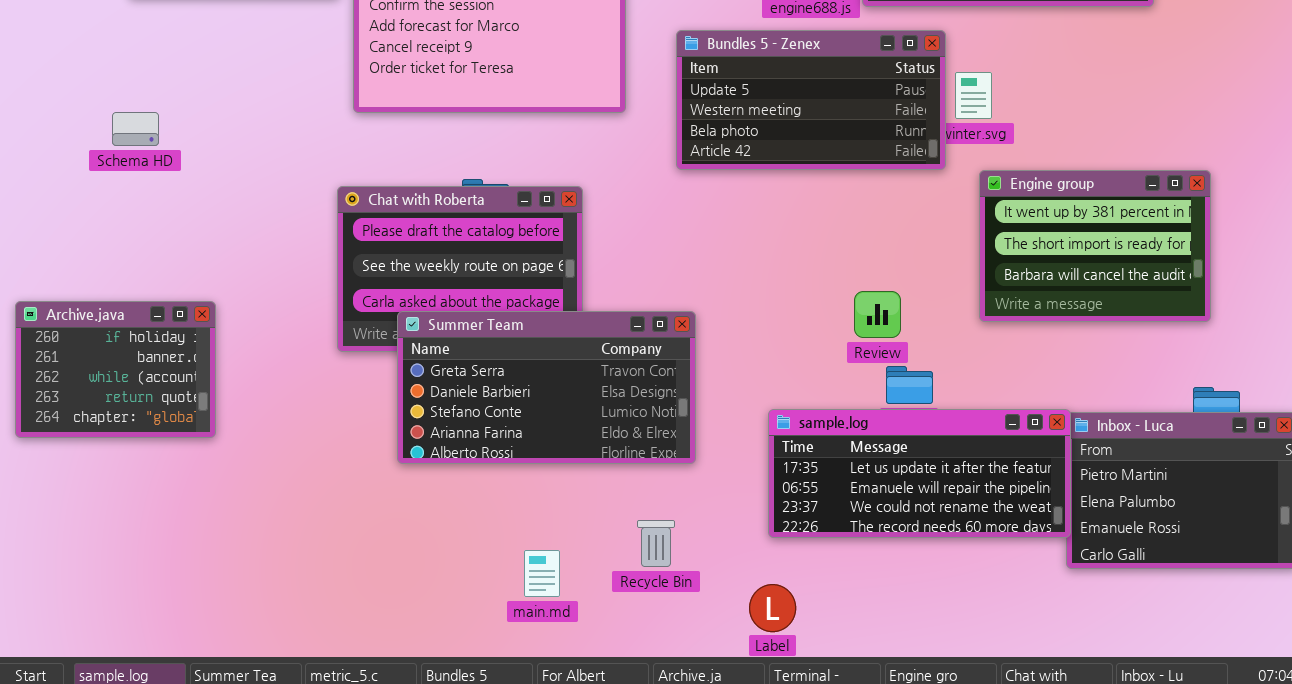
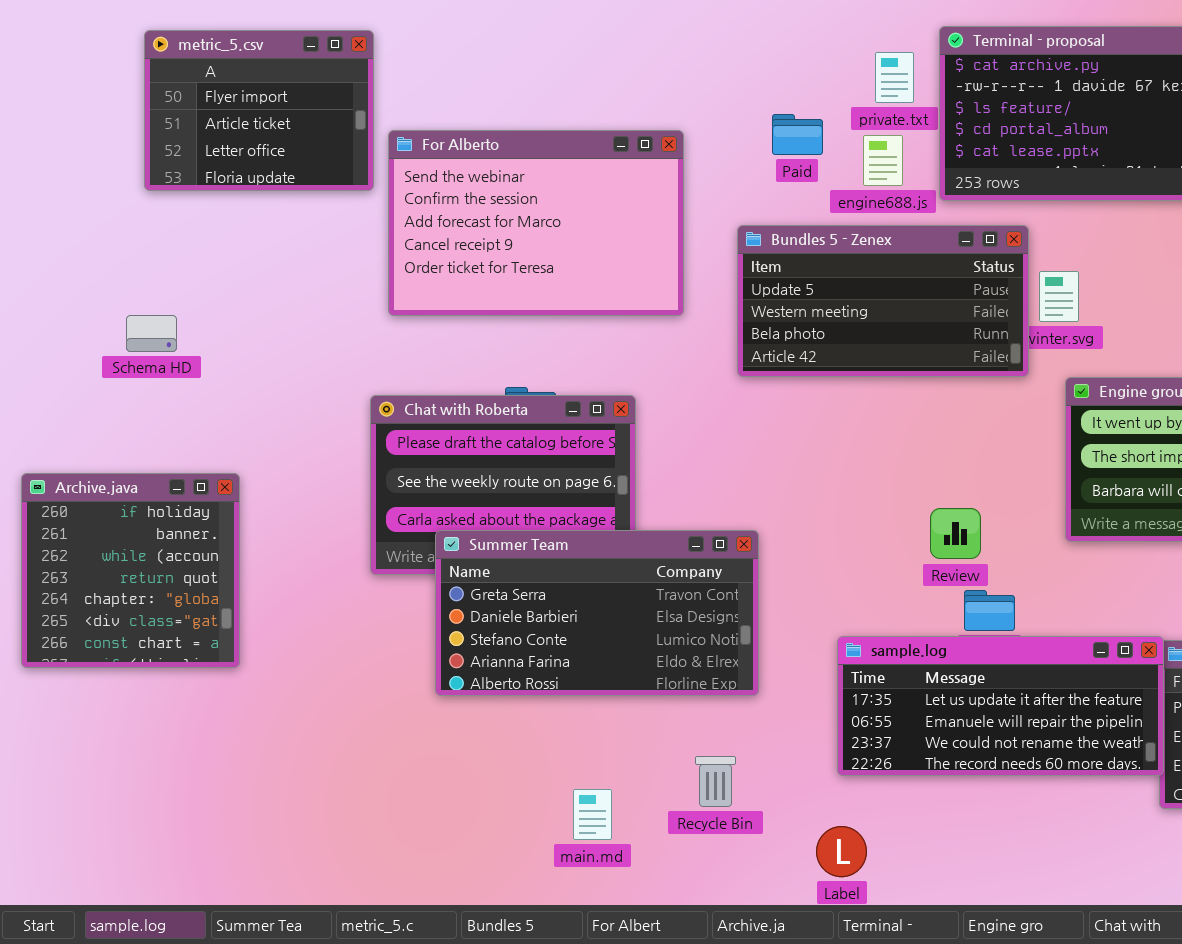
Archive.java: [15,301,216,438] -> [21,473,240,668], resized

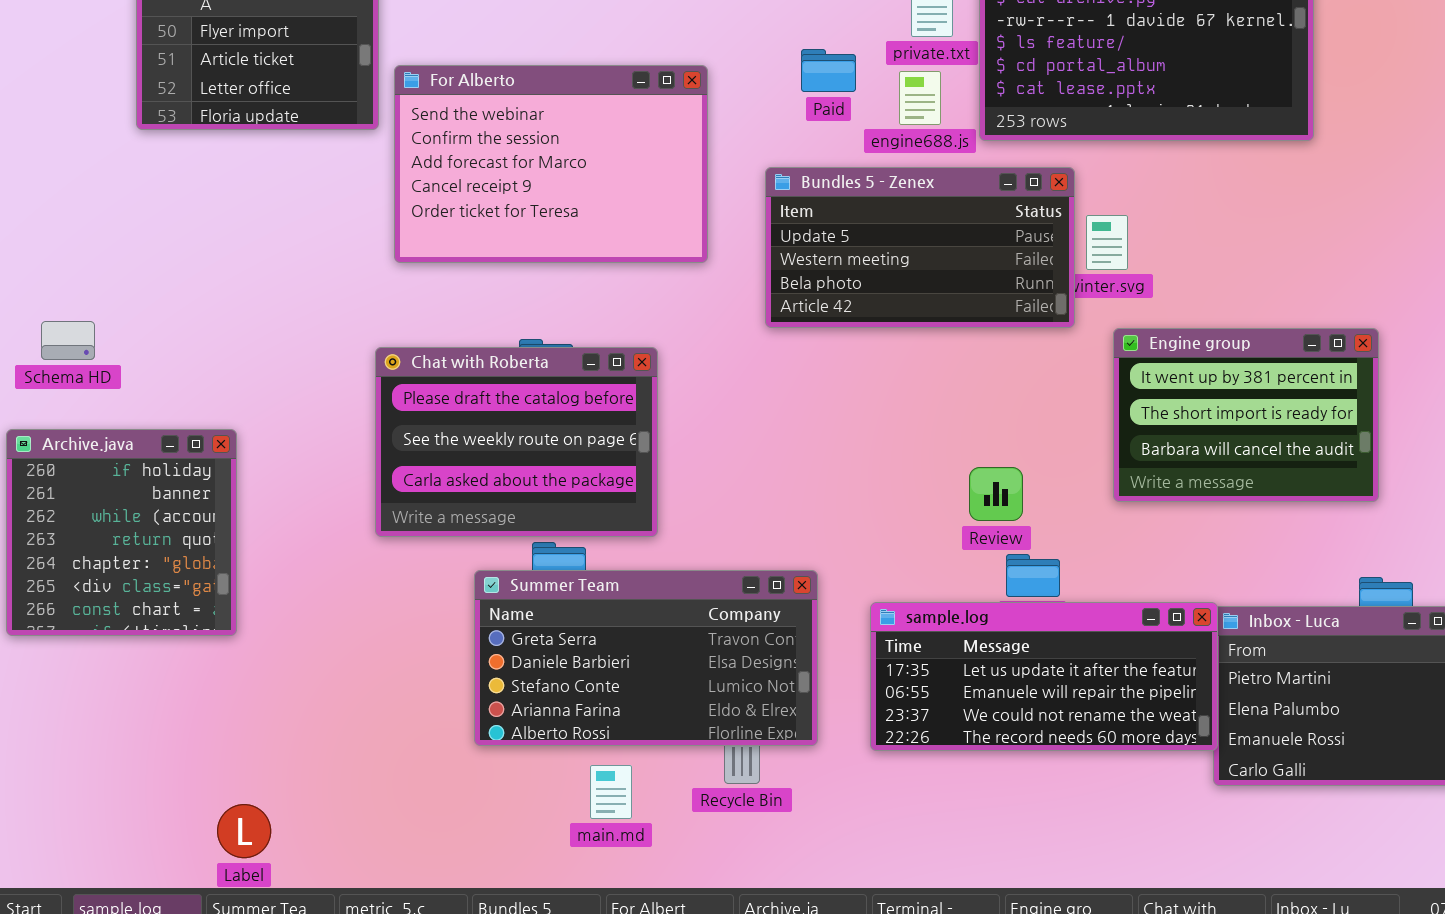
Schema HD: [126,315,177,352] -> [41,321,95,360], moved
Summer Team: [435,530,759,696] -> [474,570,818,746], moved
Label: [816,826,867,877] -> [217,804,271,858], moved

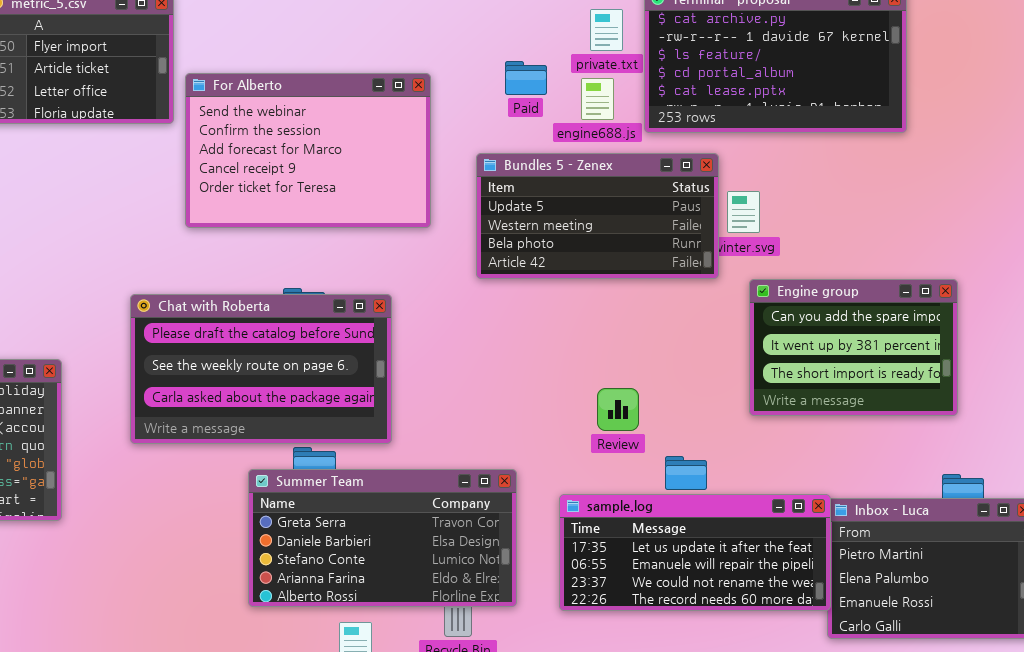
Engine group: [1113,328,1379,502] -> [749,279,958,416], scrolled up 1 row
Chat with Roberta: [375,347,658,537] -> [130,294,392,444], resized
Review: [969,467,1023,521] -> [597,388,639,431], moved

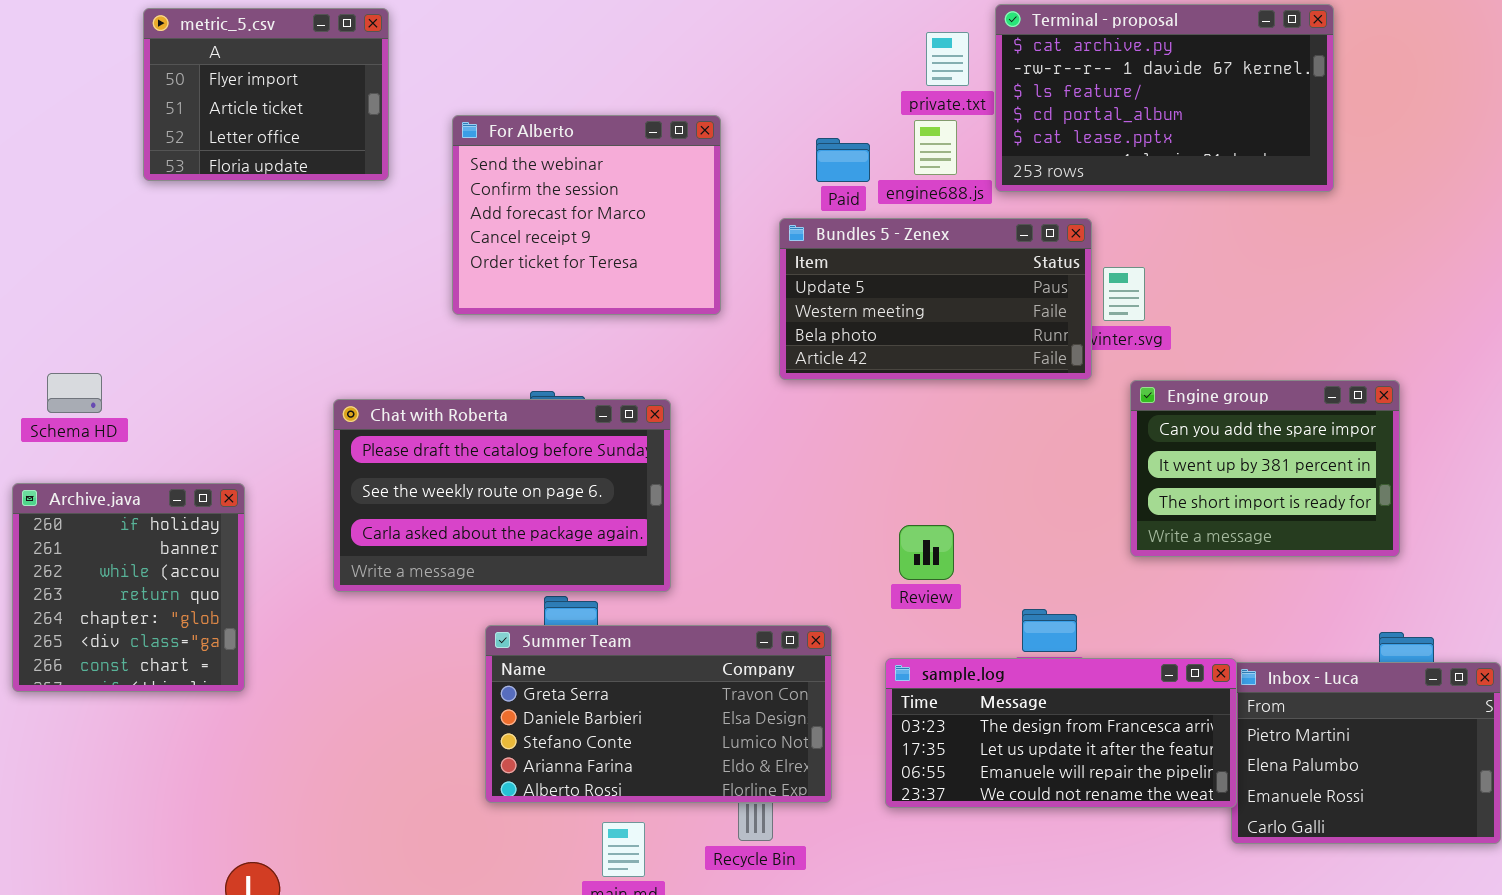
Paid: [505,61,547,95] -> [816,138,870,182], moved
For Alberto: [185,73,431,228] -> [452,115,721,315], resized
Review: [597,388,639,431] -> [899,525,954,580], moved
sample.log: [559,494,831,611] -> [885,658,1237,808], scrolled up 1 row

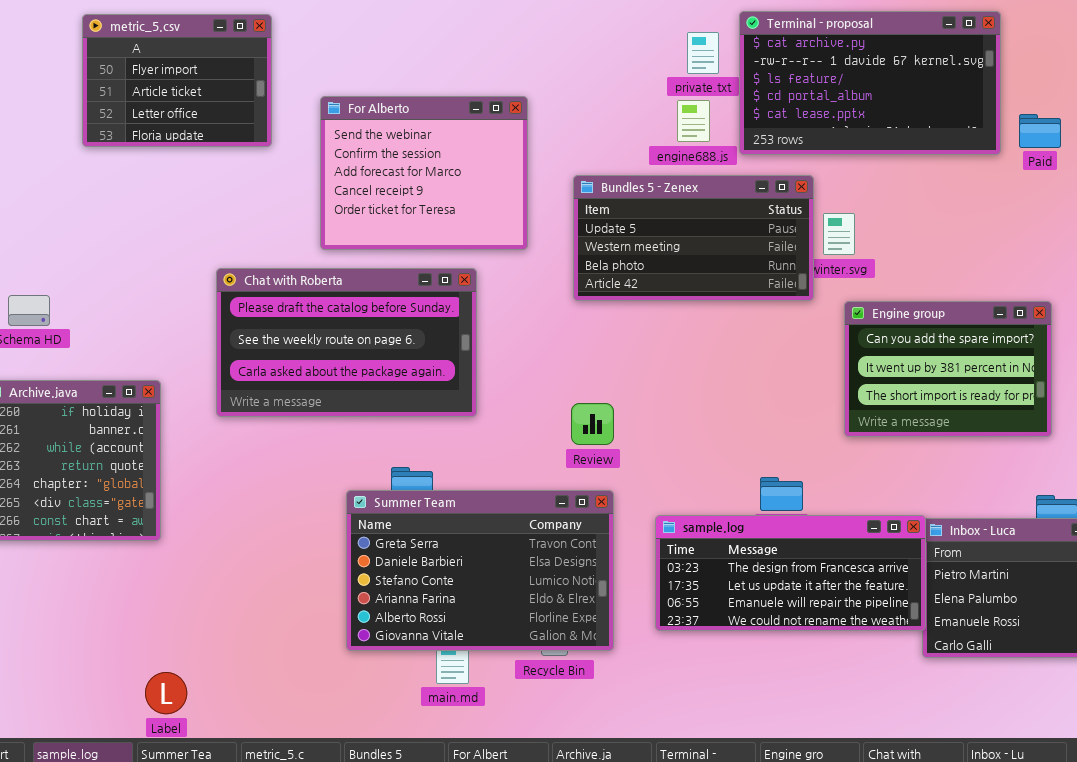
Paid: [816,138,870,182] -> [1019,114,1061,148], moved
Chat with Roberta: [333,399,671,592] -> [216,268,477,417], moved
Review: [899,525,954,580] -> [571,403,614,445], moved
Summer Team: [485,625,832,803] -> [346,490,614,651], resized

